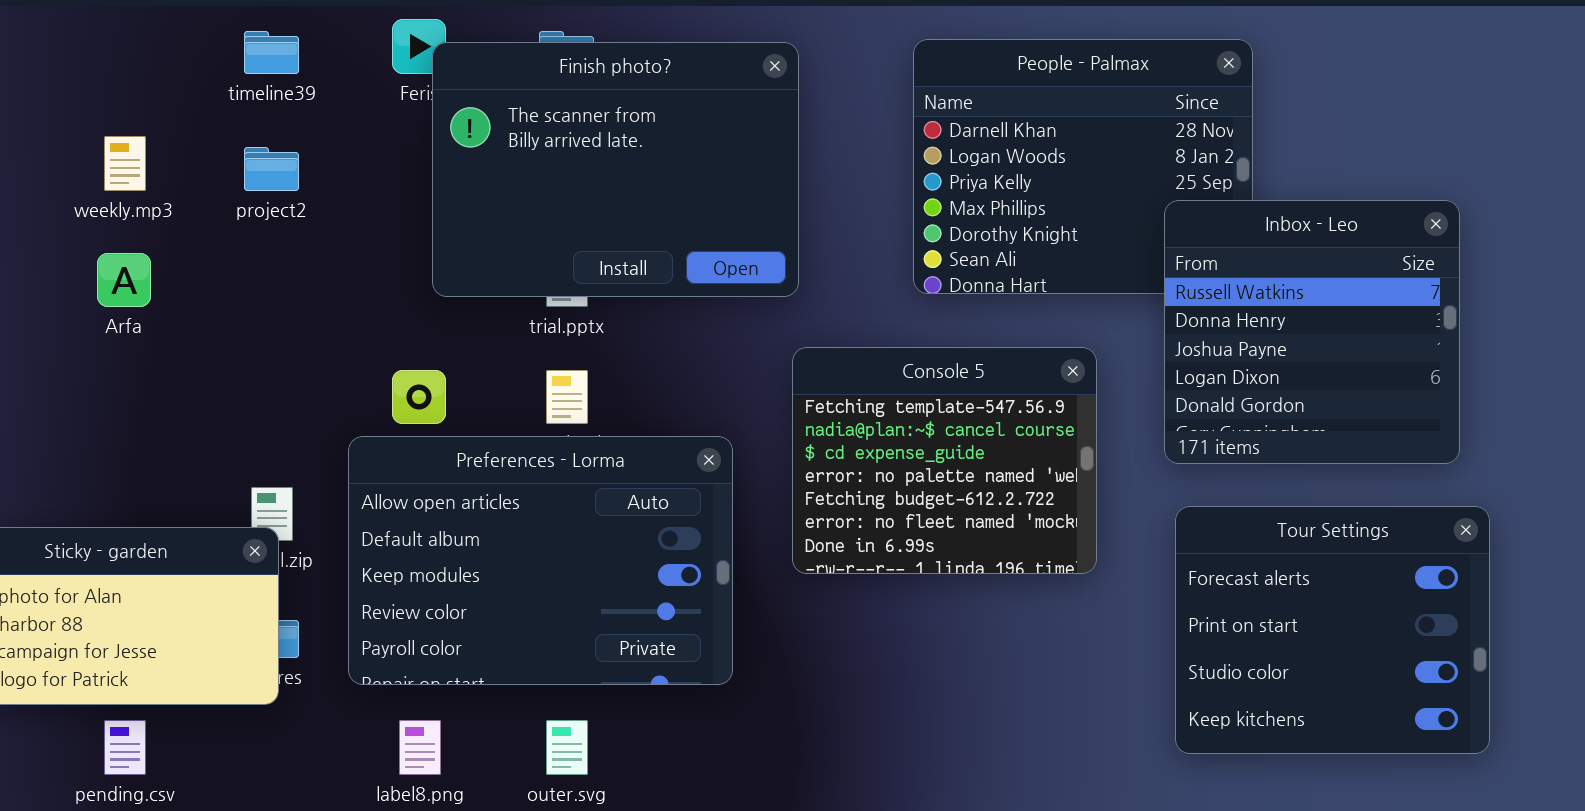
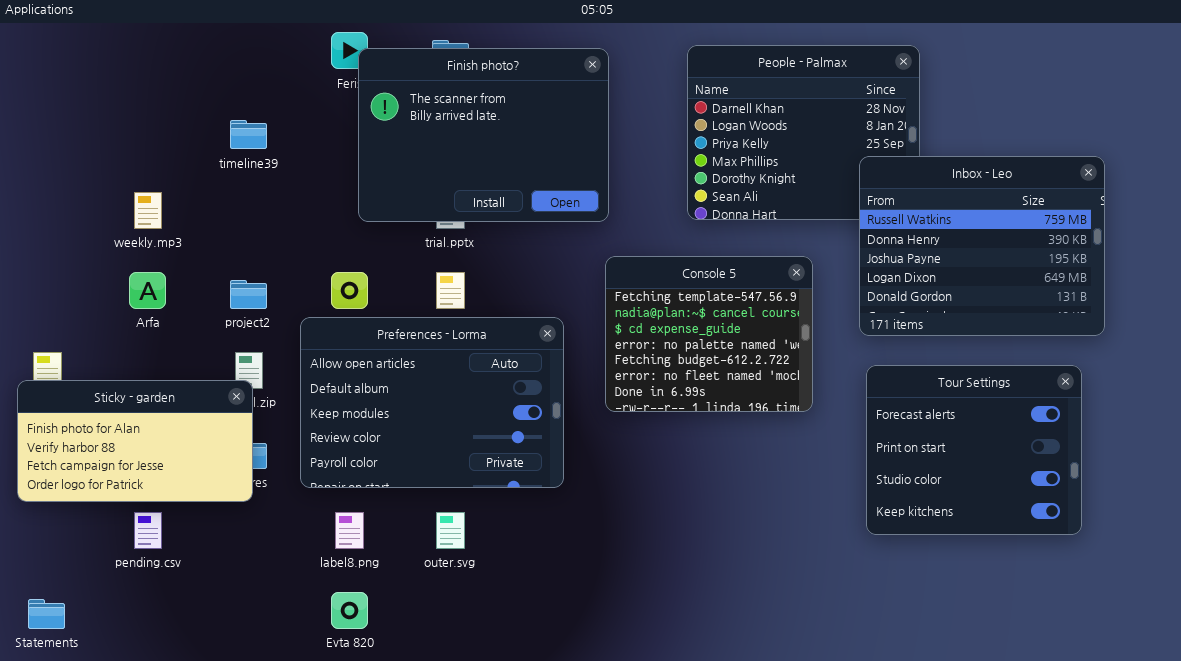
timeline39: [244,31,299,74] -> [230,120,267,149], moved
weekly.mp3: [104,136,146,191] -> [134,192,162,229], moved
project2: [244,147,299,191] -> [230,280,267,309], moved
Inbox - Leo: [1164,200,1460,464] -> [859,156,1105,336], resized
Arfa: [97,253,151,307] -> [129,272,166,309], moved

